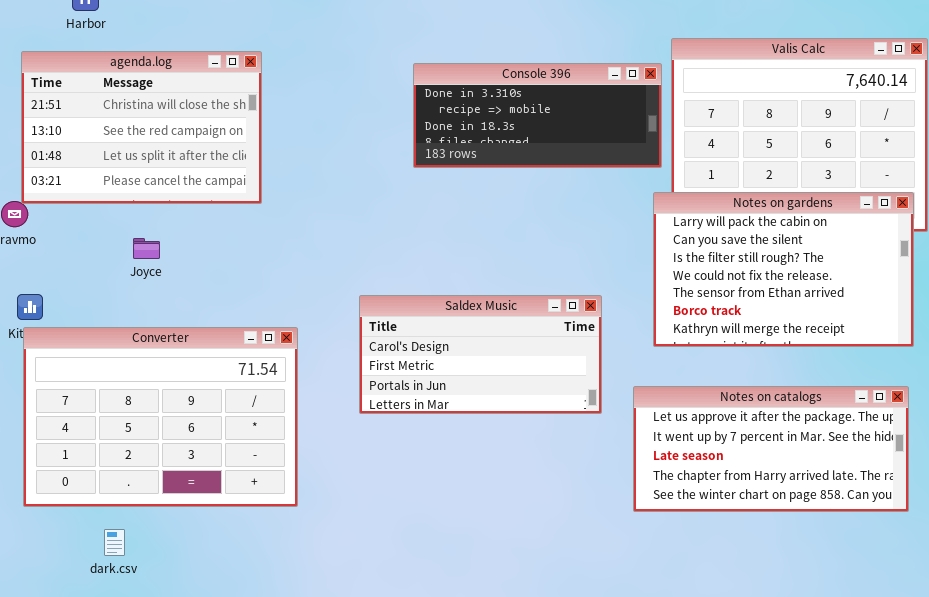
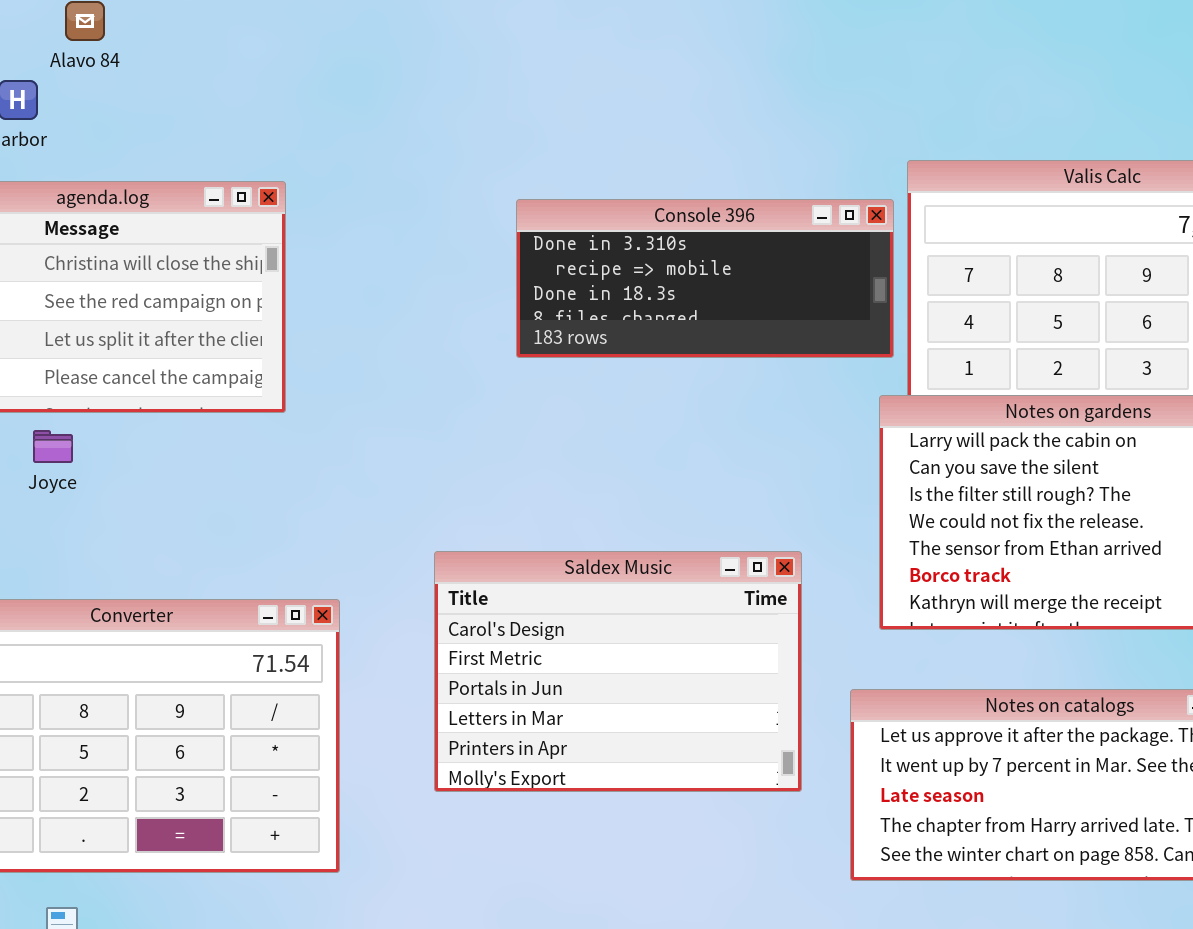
Joyce: [133,238,160,259] -> [33,430,73,463], moved
Saldex Music: [359,295,602,414] -> [434,551,802,792], resized

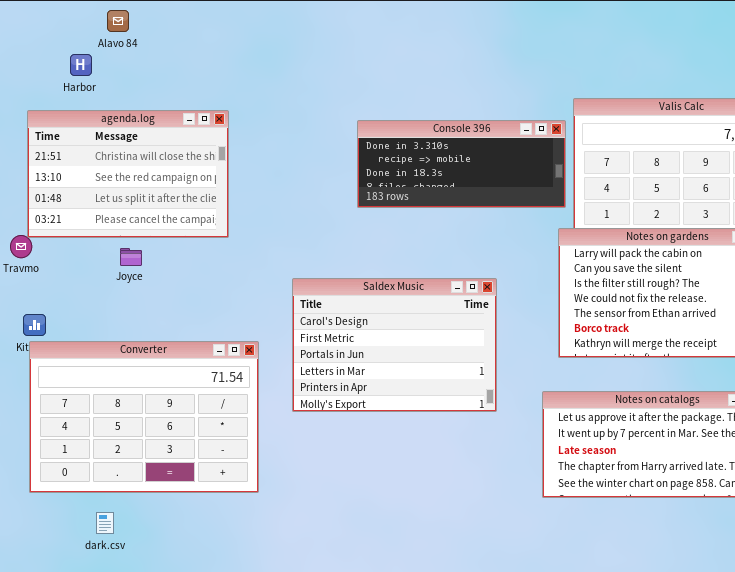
Joyce: [33,430,73,463] -> [120,248,142,266], moved
Saldex Music: [434,551,802,792] -> [292,278,497,412], moved

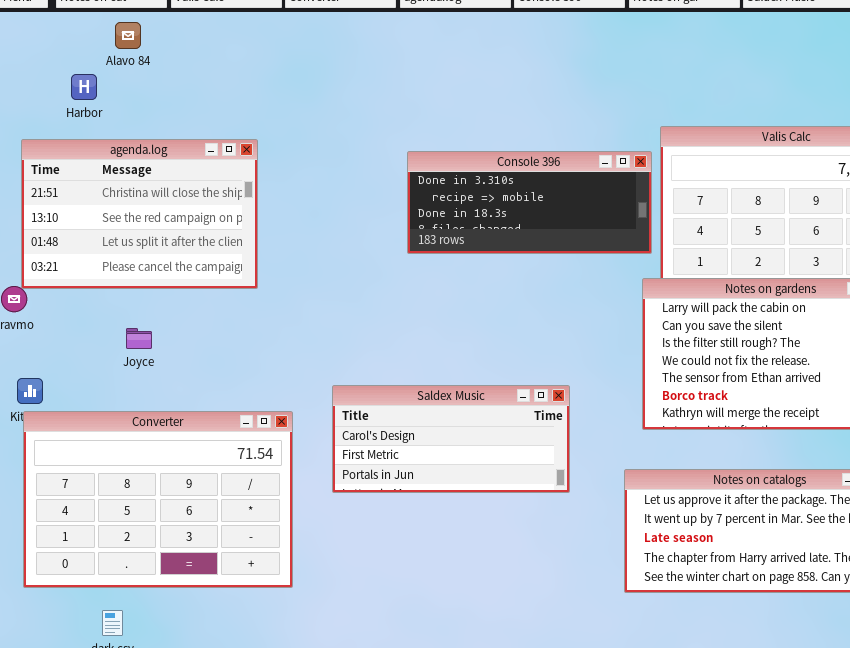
Joyce: [120,248,142,266] -> [126,328,152,349], moved
Saldex Music: [292,278,497,412] -> [332,385,570,493], resized

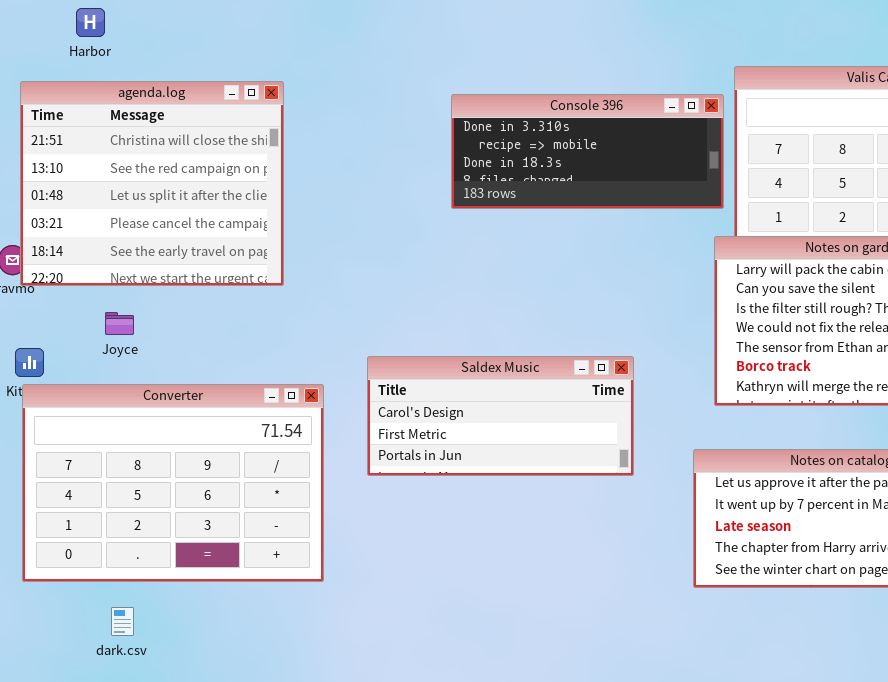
agenda.log: [21,139,258,289] -> [20,81,284,286], resized
Joyce: [126,328,152,349] -> [105,312,134,335], moved

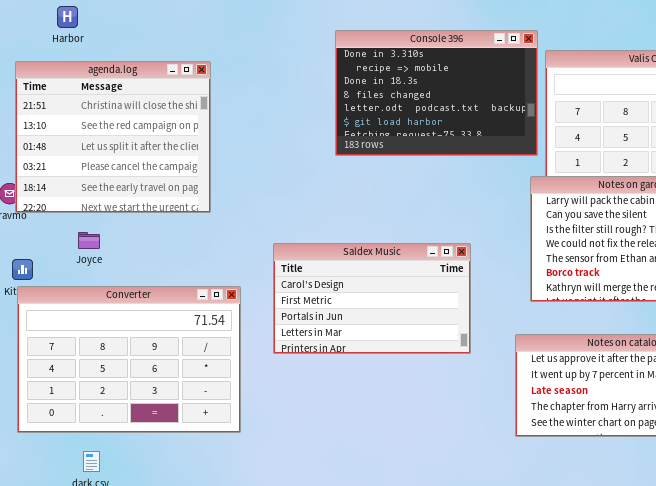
Console 396: [451,94,724,209] -> [335,30,538,156], resized
Saldex Music: [367,356,634,476] -> [273,243,471,354], resized

